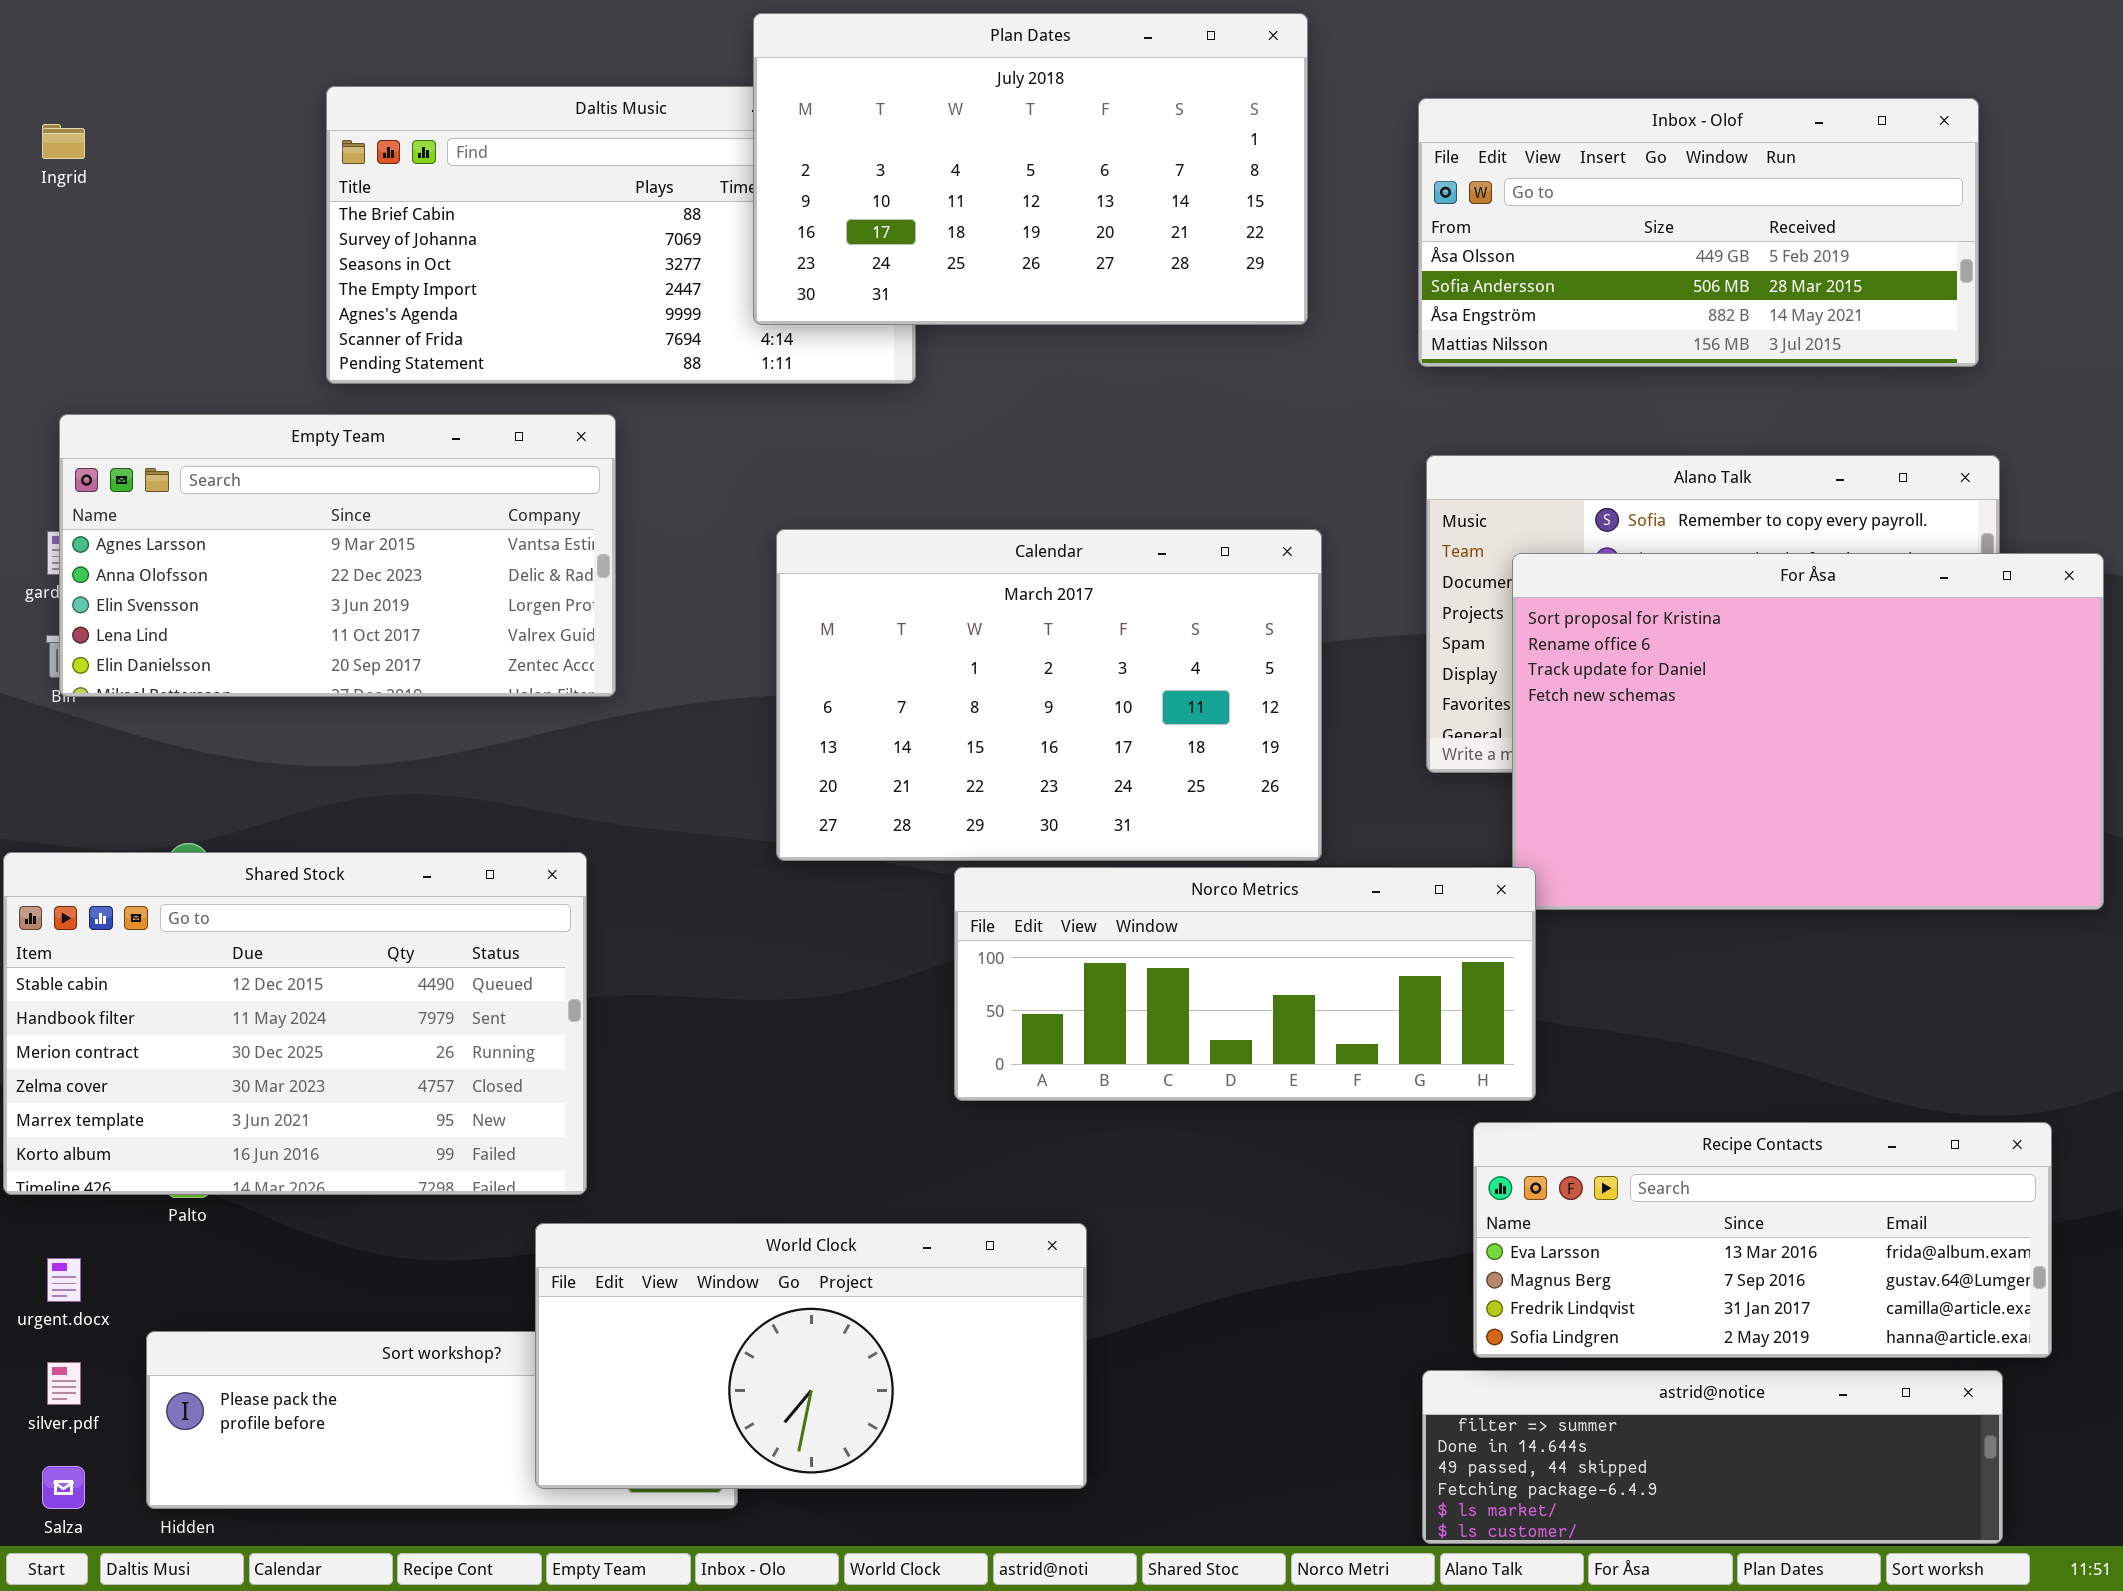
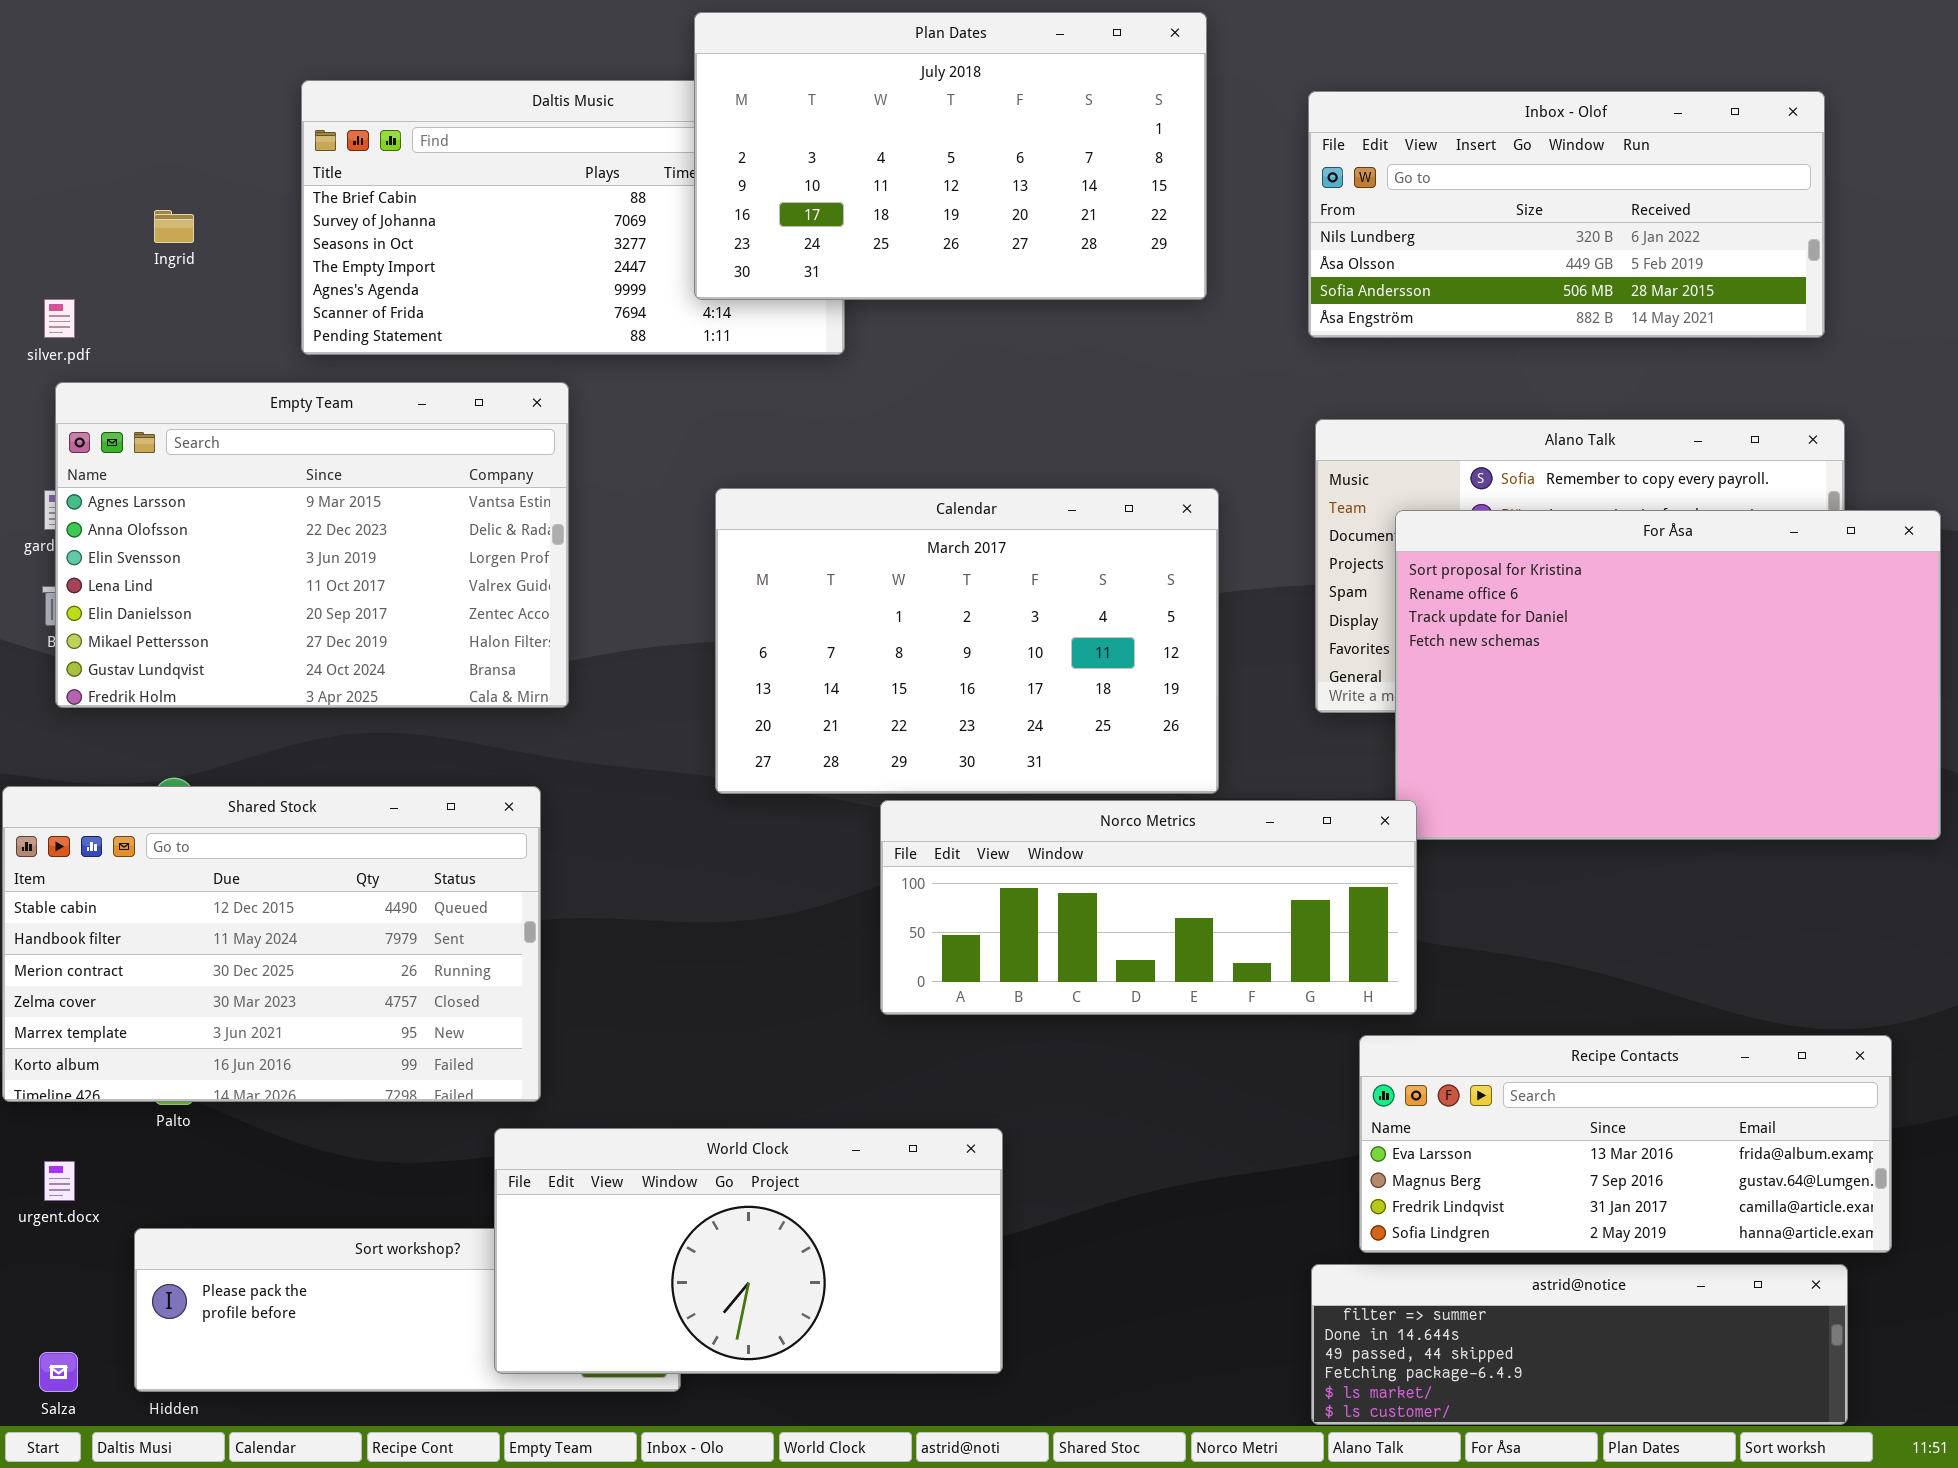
Inbox - Olof: [1418,98,1979,367] -> [1308,91,1825,338], scrolled up 1 row
Ingrid: [42,124,85,159] -> [154,210,194,243], moved
Empty Team: [59,414,616,697] -> [55,382,569,708], resized
silver.pdf: [47,1362,81,1405] -> [44,299,75,338], moved

